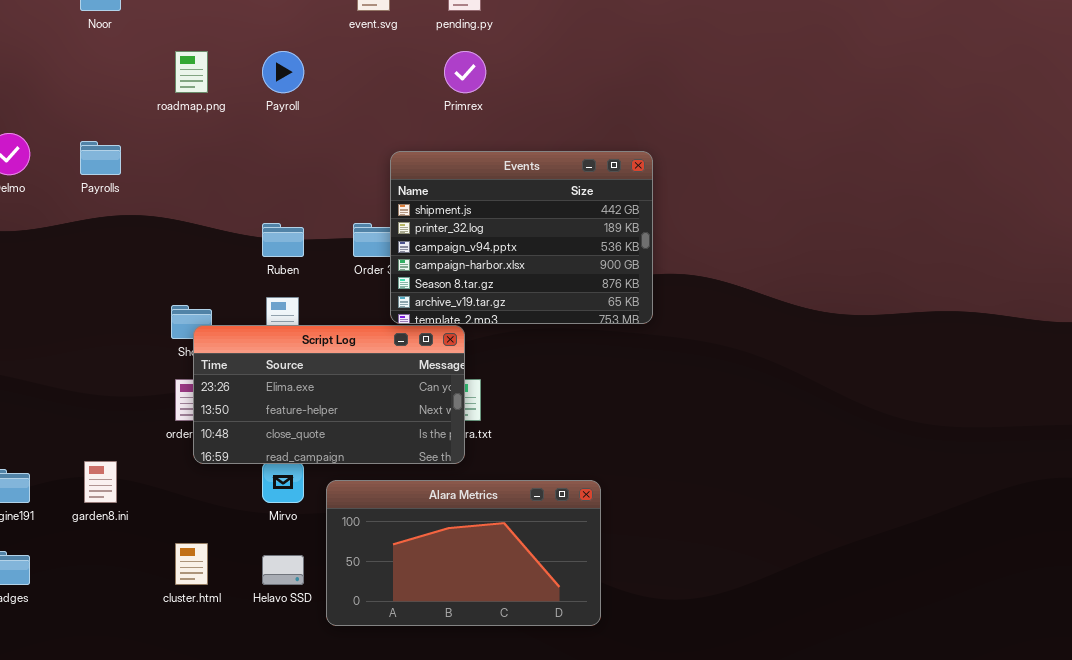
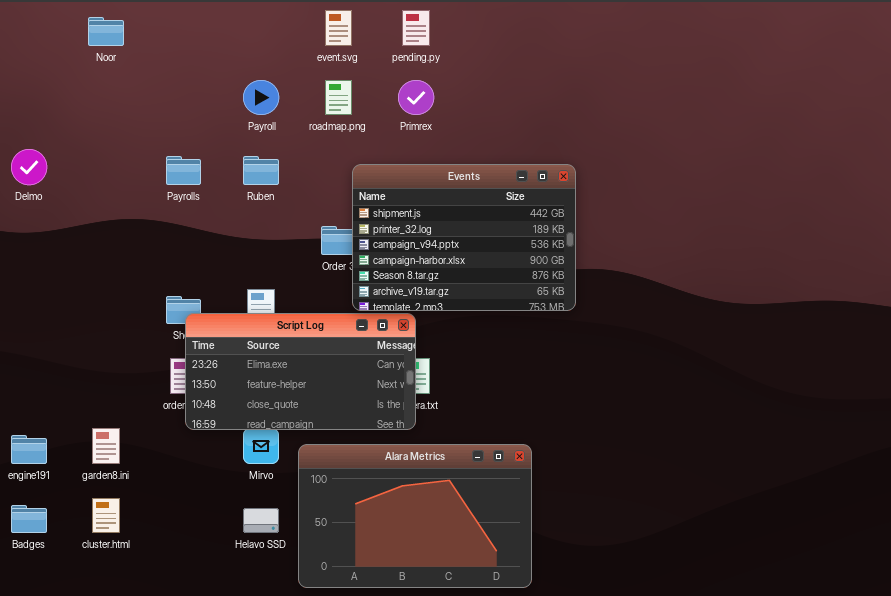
roadmap.png: [175,51,208,93] -> [325,80,352,115], moved
Payrolls: [80,141,121,175] -> [166,156,201,185], moved
Ruben: [262,223,304,257] -> [243,156,279,185], moved
Alara Metrics: [326,480,601,626] -> [298,444,532,588], resized
cluster.html: [175,543,208,585] -> [92,498,120,533], moved

